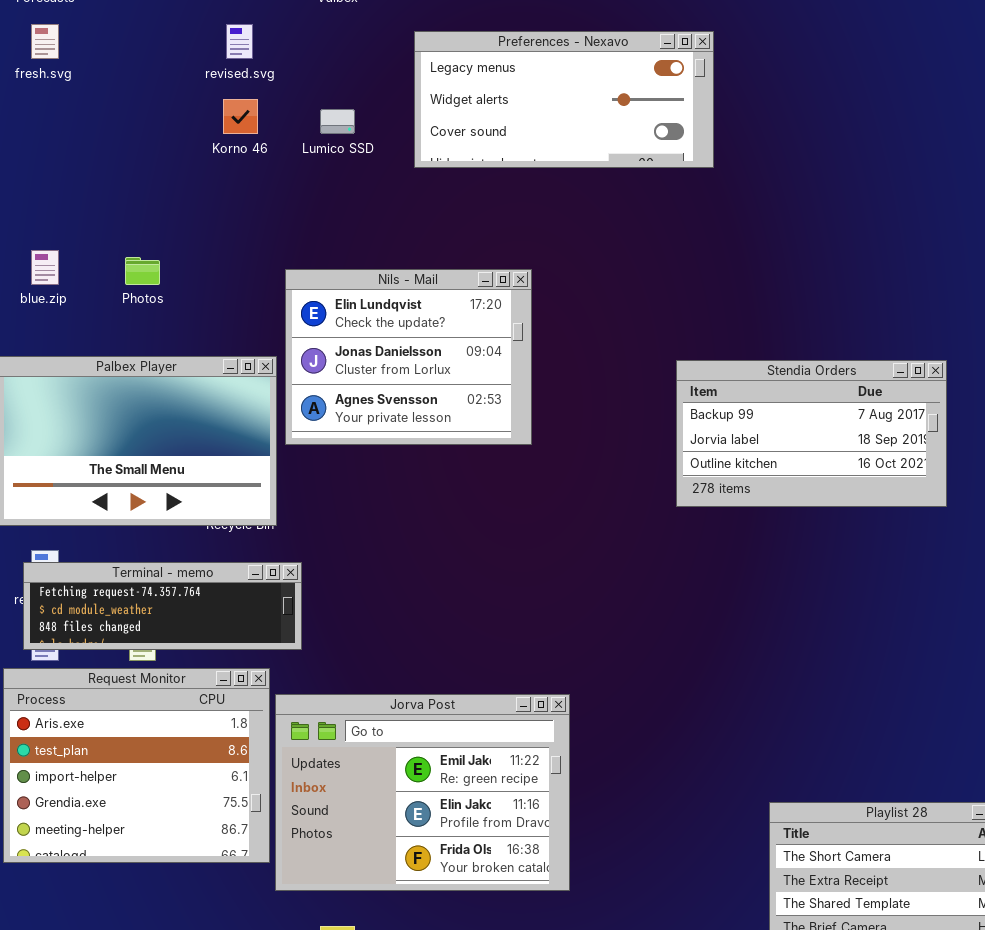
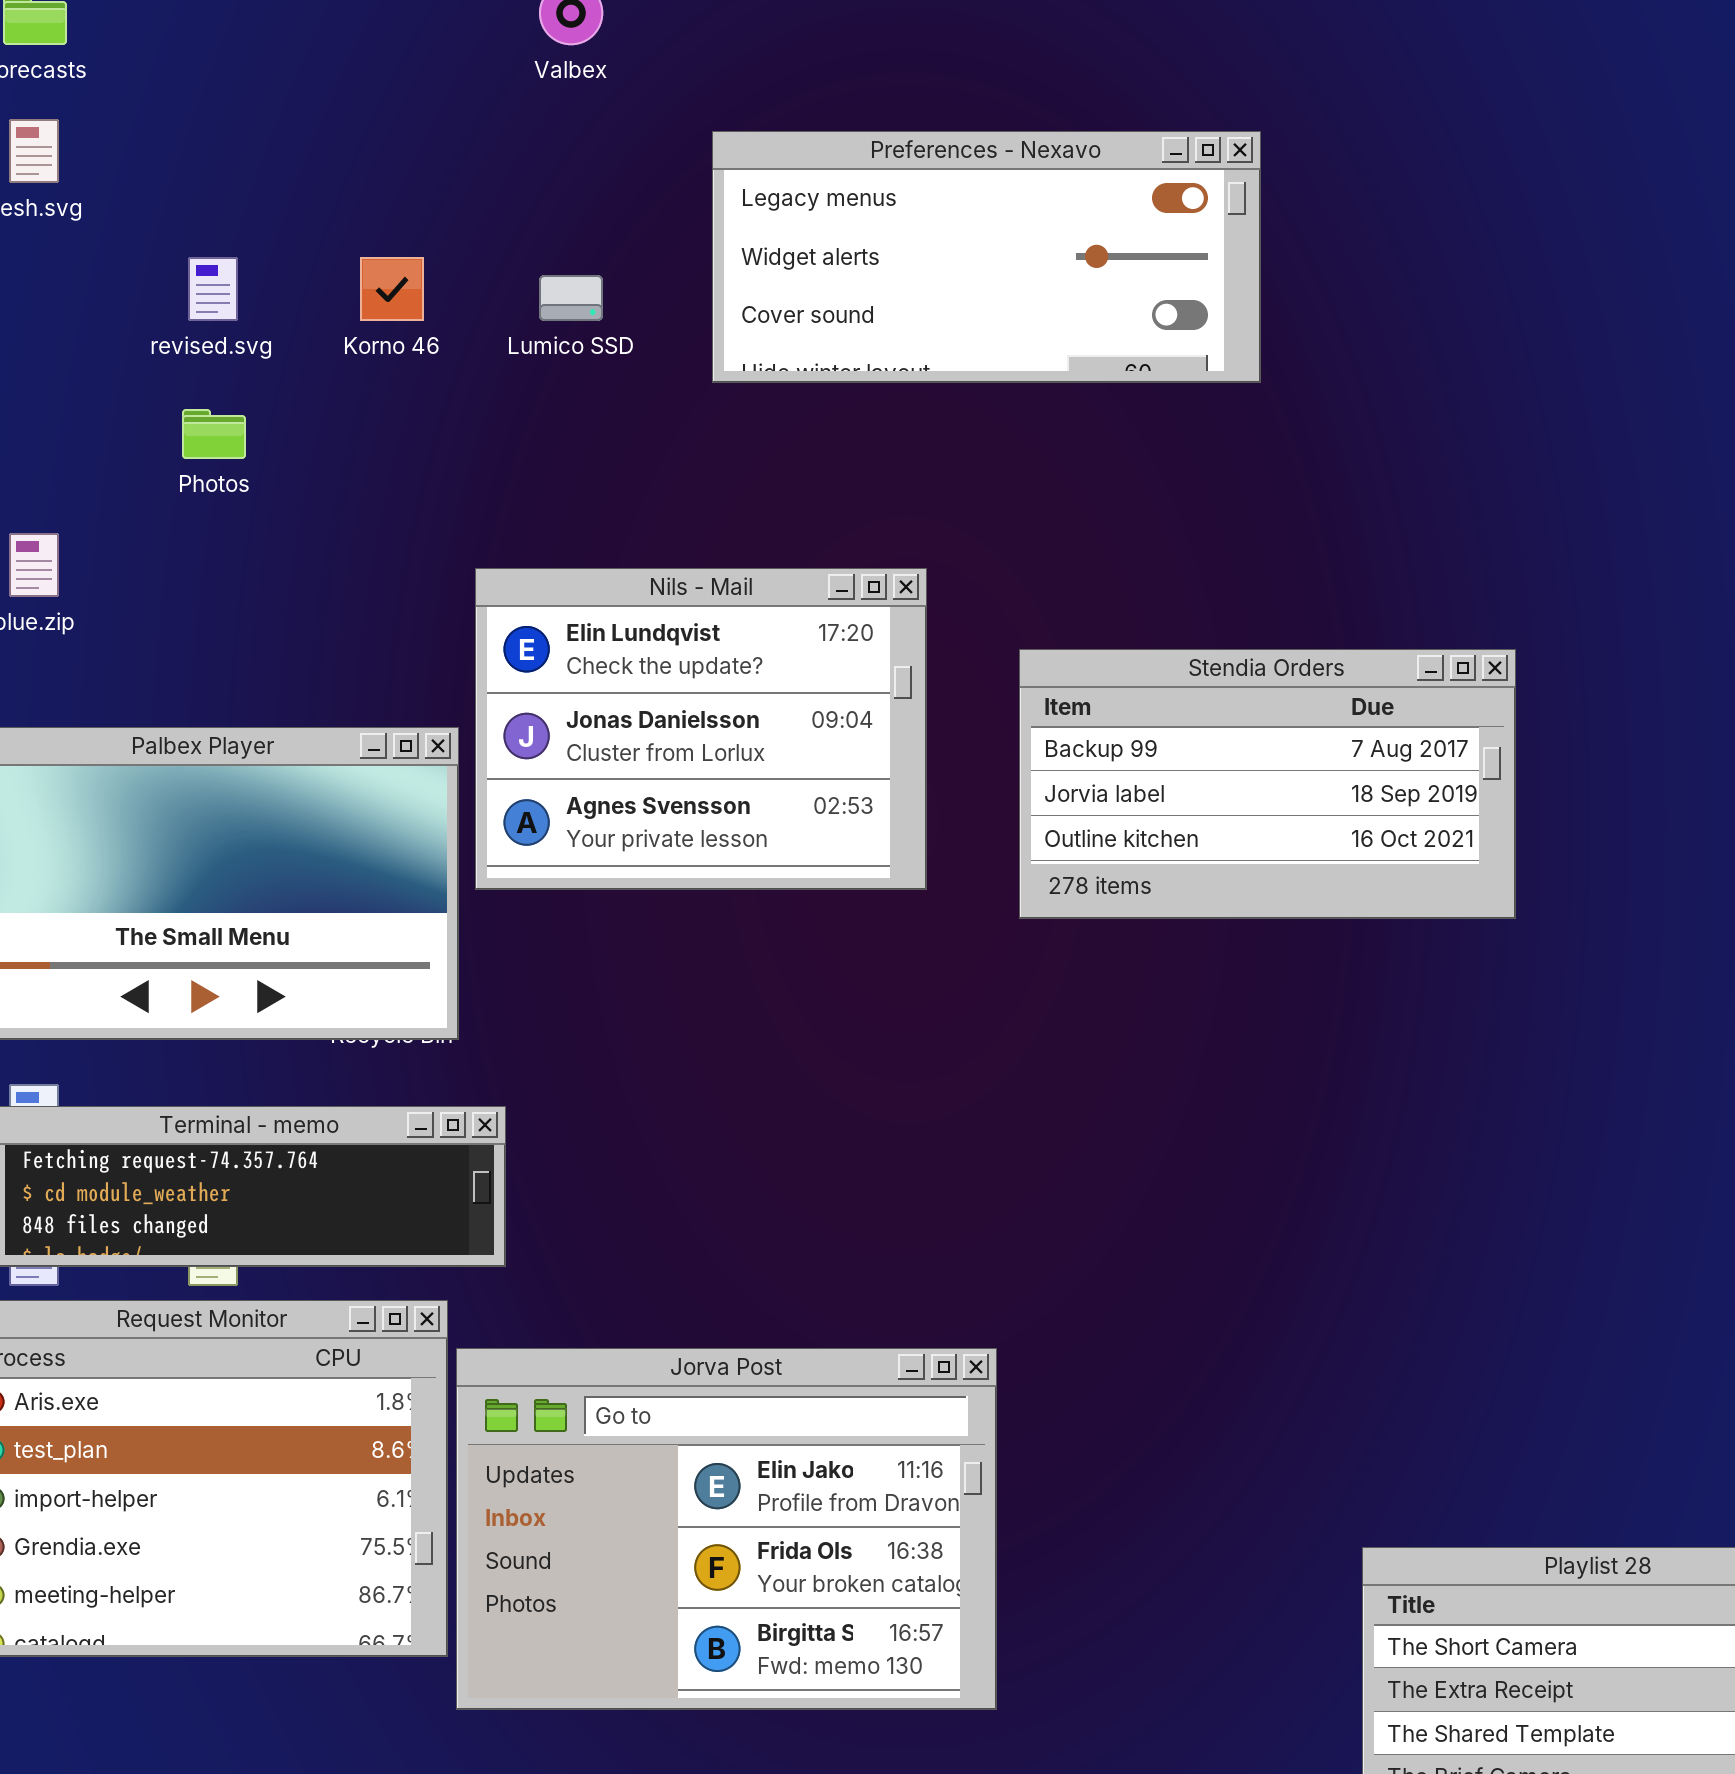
revised.svg: [226,24,253,59] -> [188,257,238,321], moved
Photos: [125,257,160,285] -> [182,409,246,459], moved
Stendia Orders: [676,360,947,507] -> [1019,649,1516,919], moved
Jorva Post: [275,694,570,891] -> [456,1348,997,1710], scrolled down 1 row

